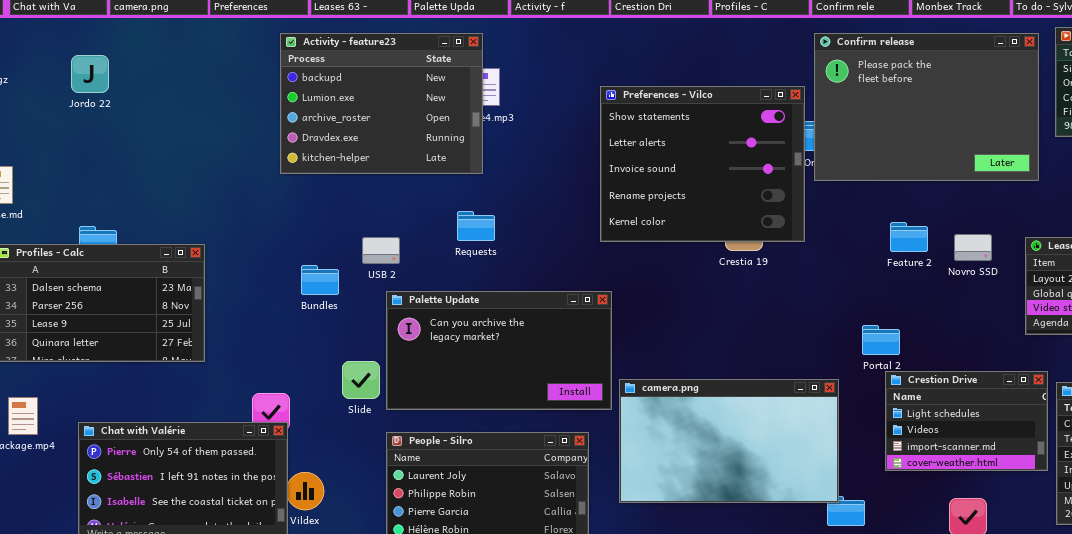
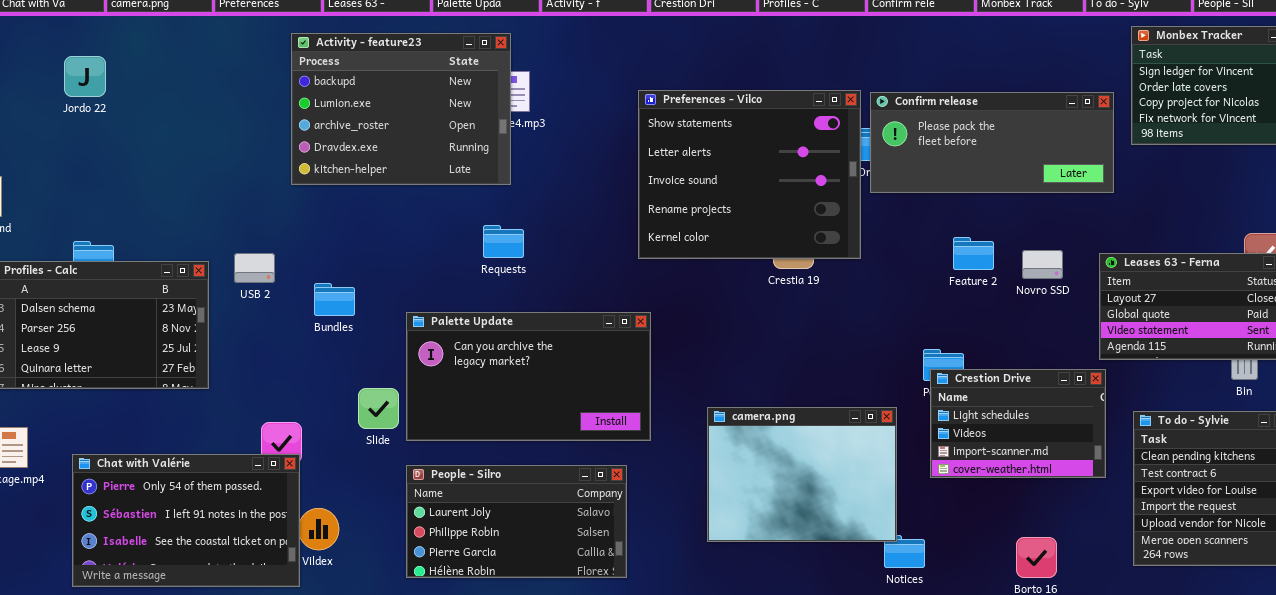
Confirm release: [814,33,1039,181] -> [870,92,1114,193], resized
USB 2: [362,237,400,264] -> [234,253,275,283], moved
Crestion Drive: [885,371,1048,471] -> [930,369,1106,478], moved
camera.png: [619,379,839,503] -> [707,407,897,542], resized

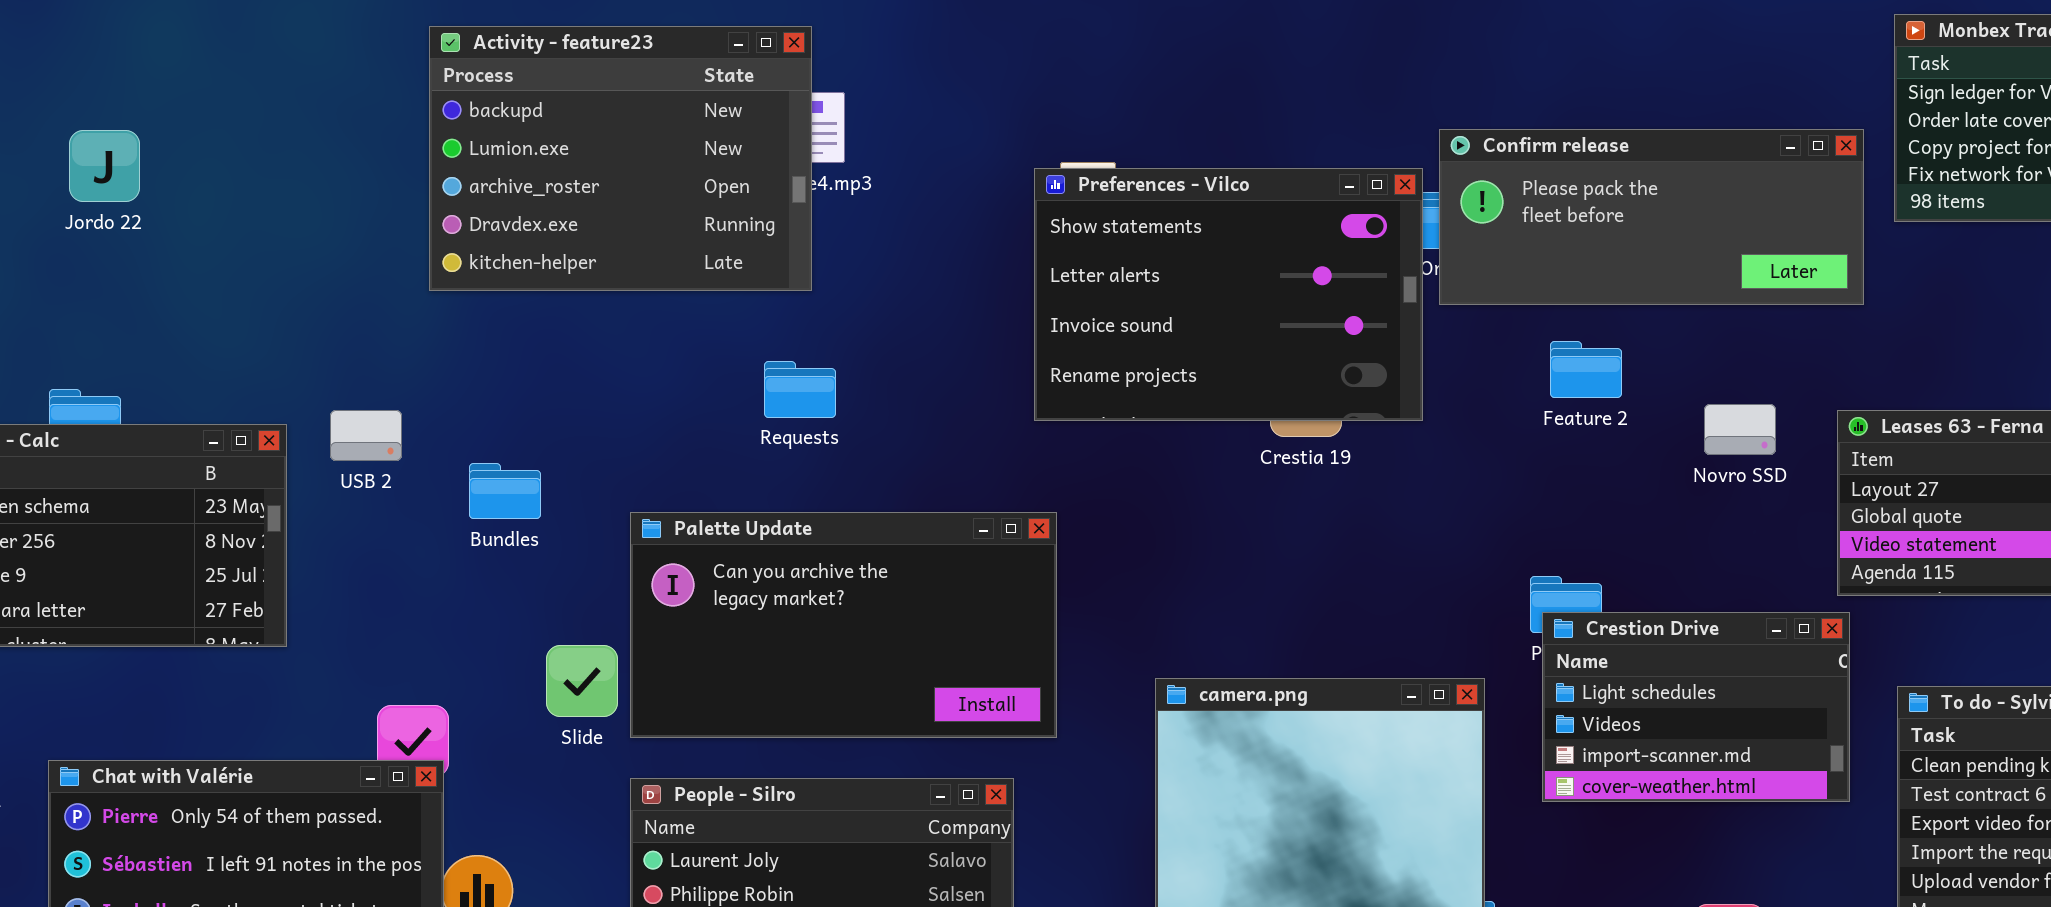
Jordo 22: [64,56,106,97] -> [69,130,140,202], moved
Preferences - Vilco: [638,90,861,259] -> [1034,168,1423,421], resized
Feature 2: [953,237,994,270] -> [1550,341,1622,398], moved

